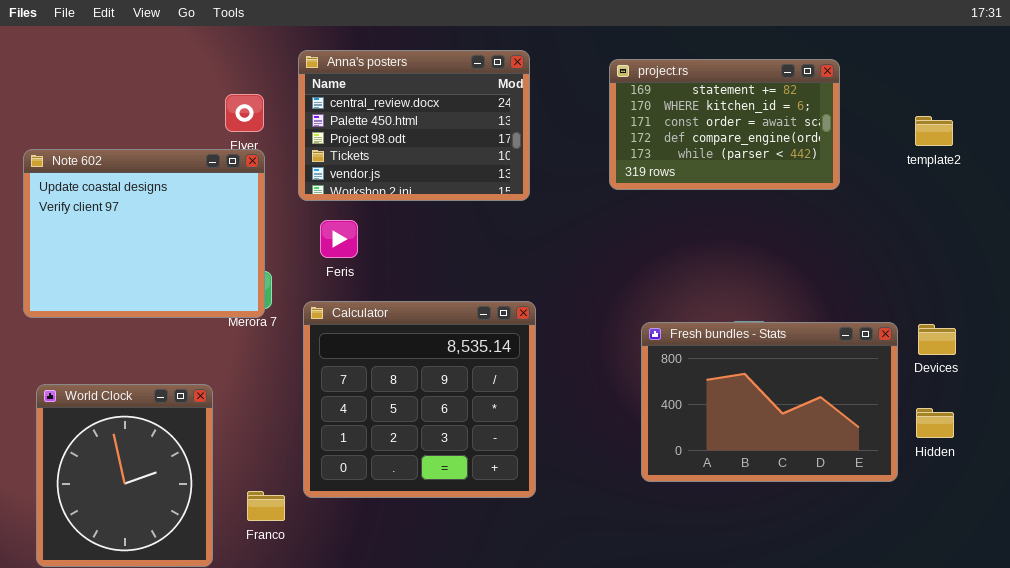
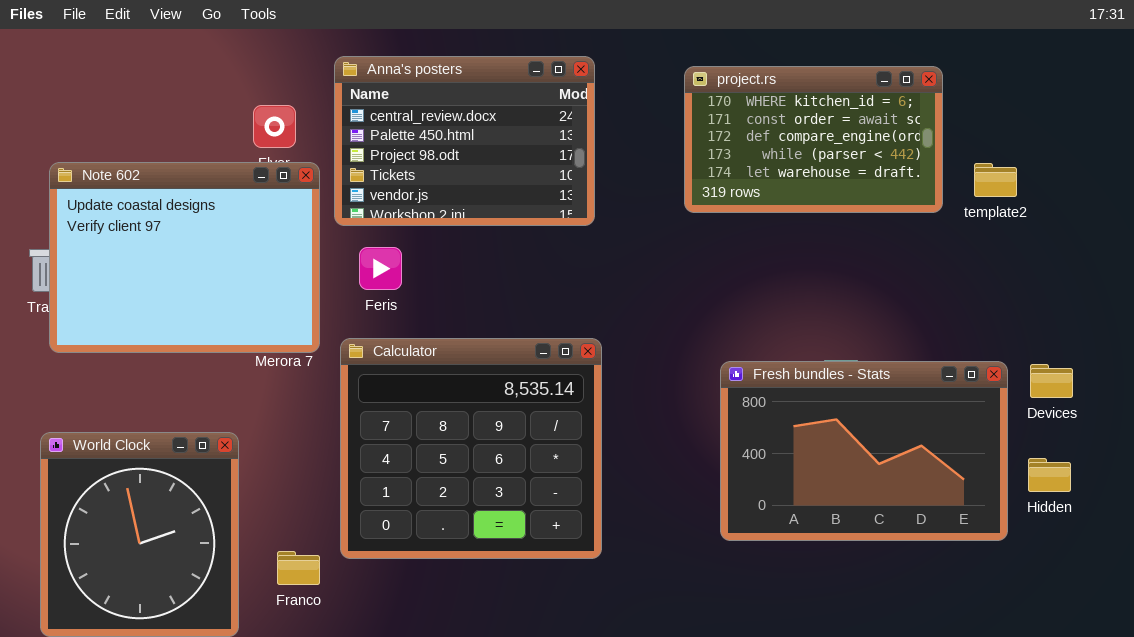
project.rs: [609,59,840,190] -> [684,66,943,213], scrolled down 1 row
template2: [915,116,953,146] -> [974,163,1017,197], moved
Note 602: [23,149,265,318] -> [49,162,320,353], moved

